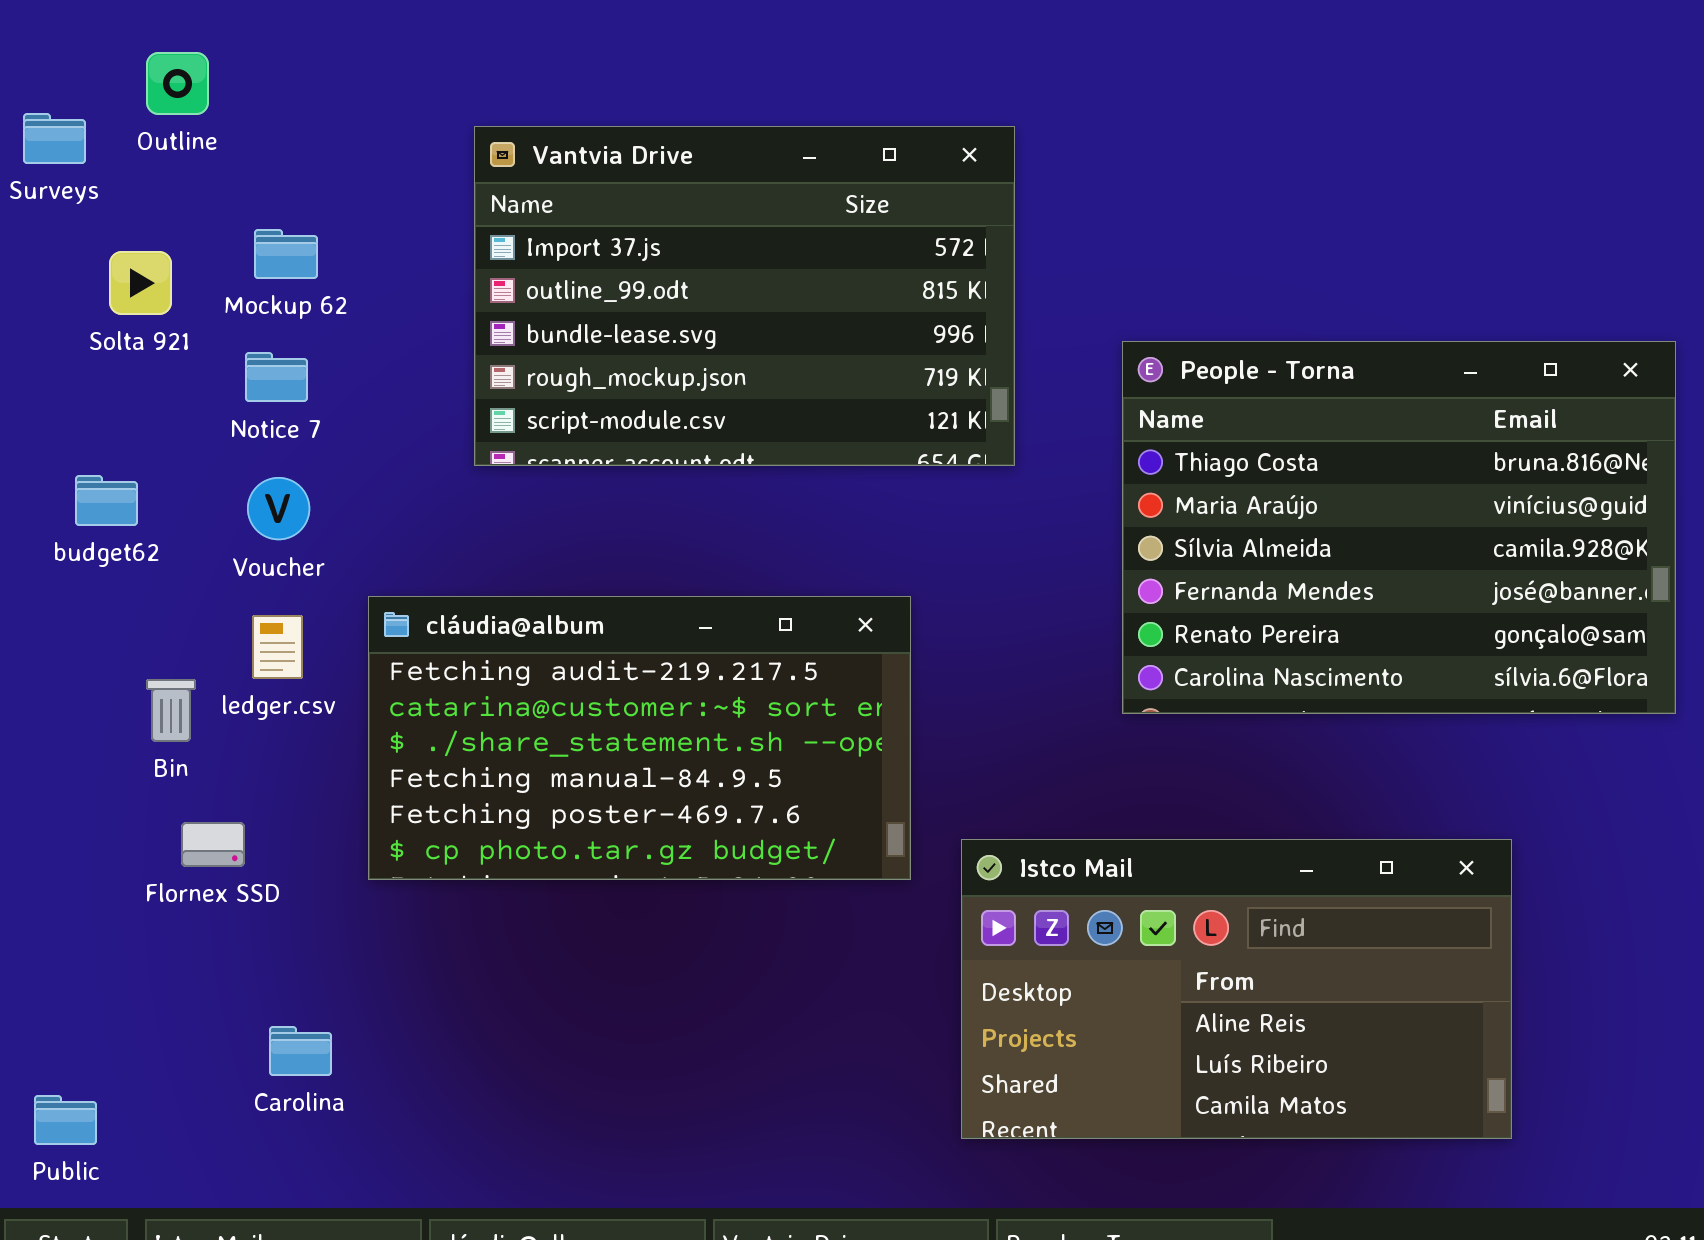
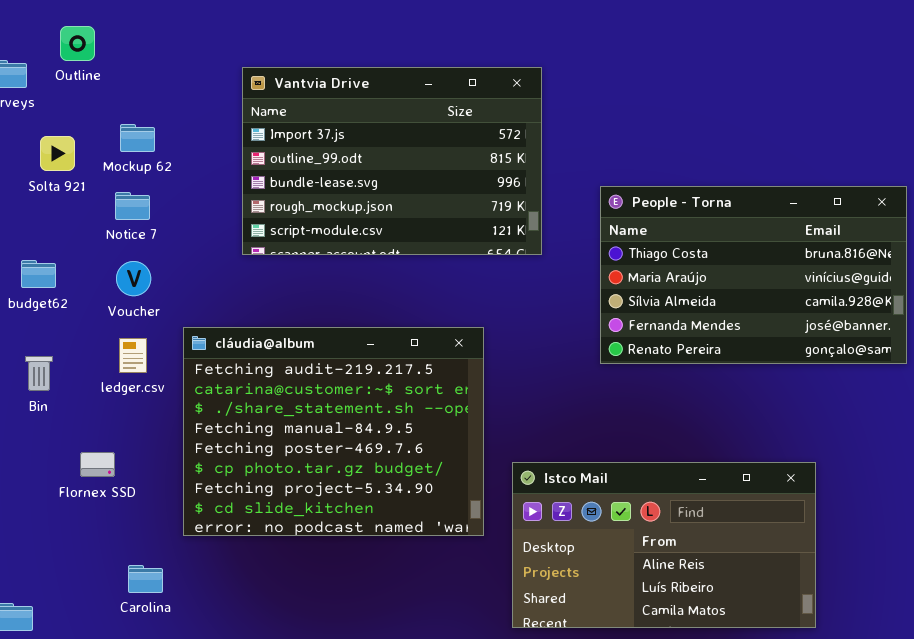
People - Torna: [1122,341,1676,714] -> [600,186,907,364], resized
cláudia@album: [368,596,911,880] -> [183,327,484,536], resized
Bin: [146,679,196,742] -> [25,356,53,391], moved

